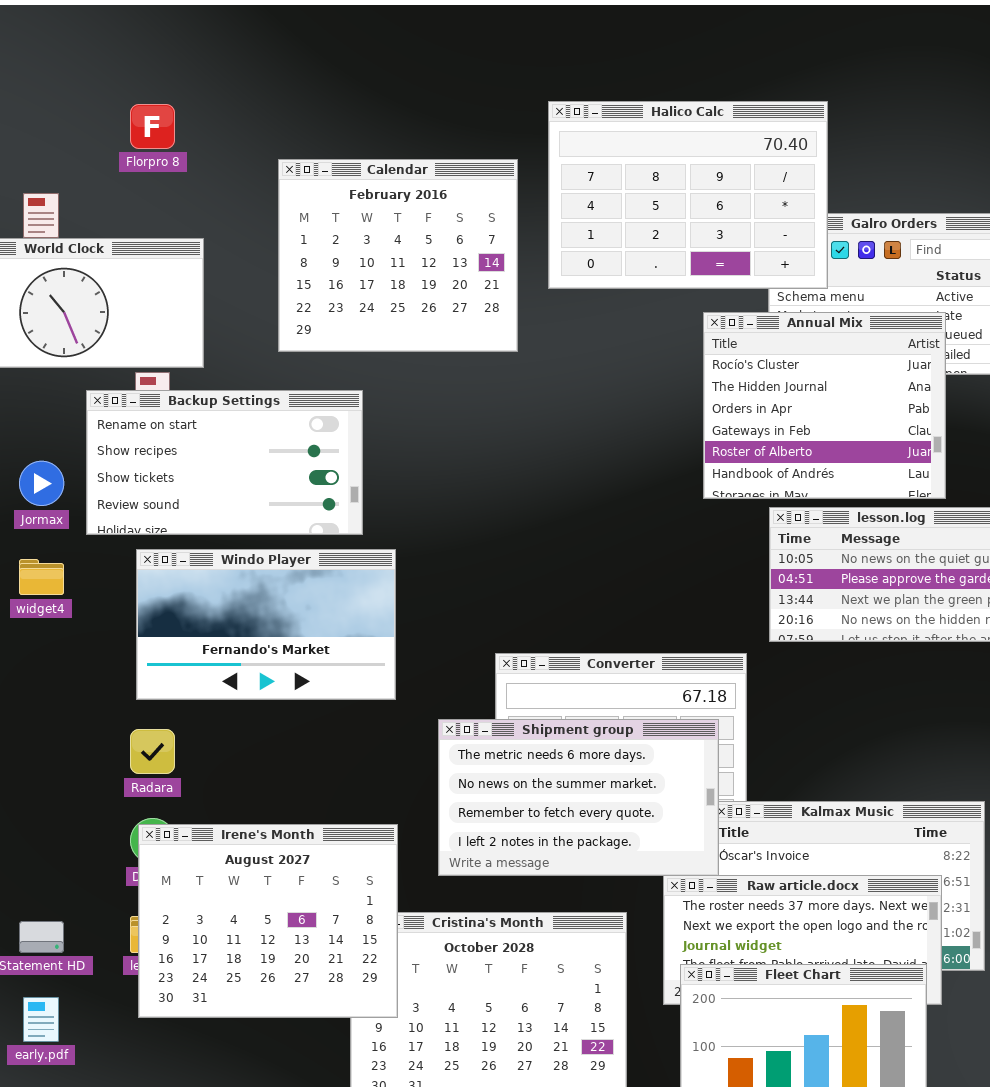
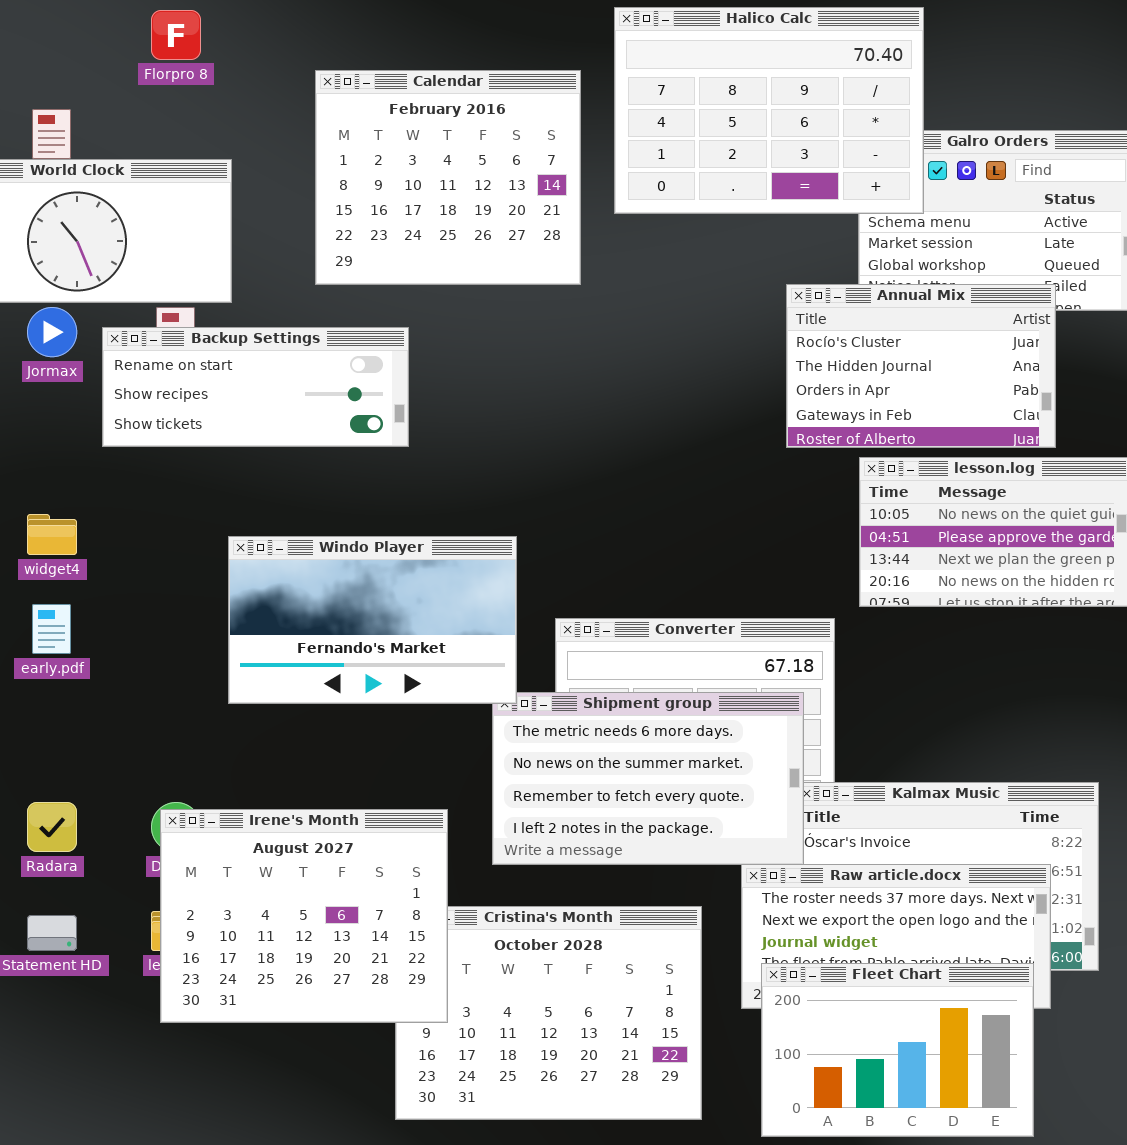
Annual Mix: [703,312,946,499] -> [786,284,1056,448], resized
Backup Settings: [86,390,363,535] -> [102,327,409,447], resized
Jormax: [19,461,64,506] -> [27,307,77,357], moved
Windo Player: [136,549,396,700] -> [228,536,517,704], moved
Radara: [130,729,175,774] -> [27,802,77,852], moved
early.pdf: [23,997,59,1042] -> [32,604,71,654], moved

